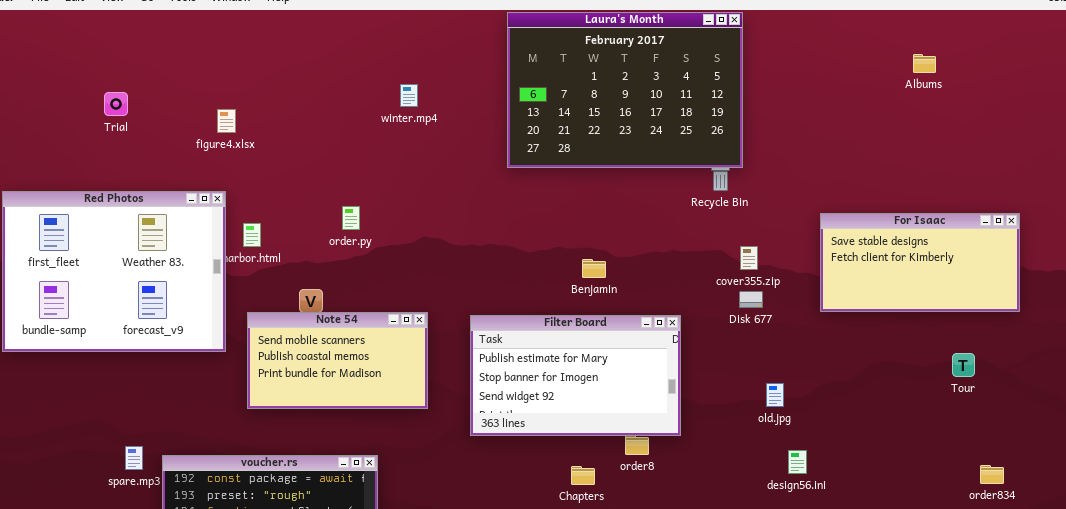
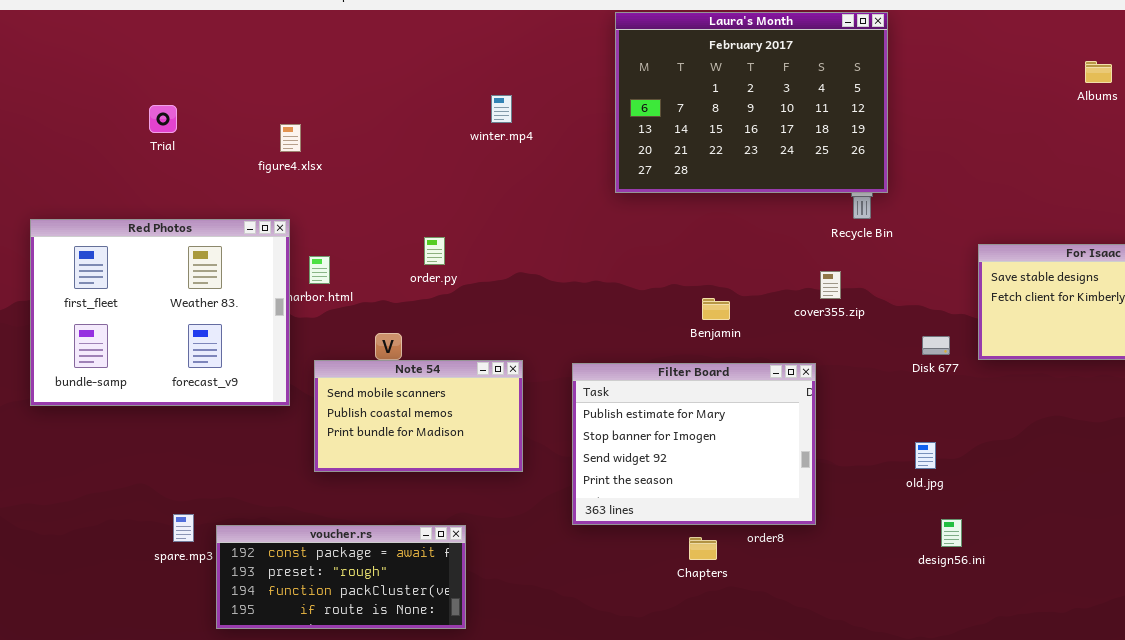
cover355.zip: [740,246,758,270] -> [820,271,841,299], moved
Disk 677: [739,291,763,308] -> [922,336,950,355], moved
Filter Board: [470,315,681,436] -> [572,363,816,525], resized

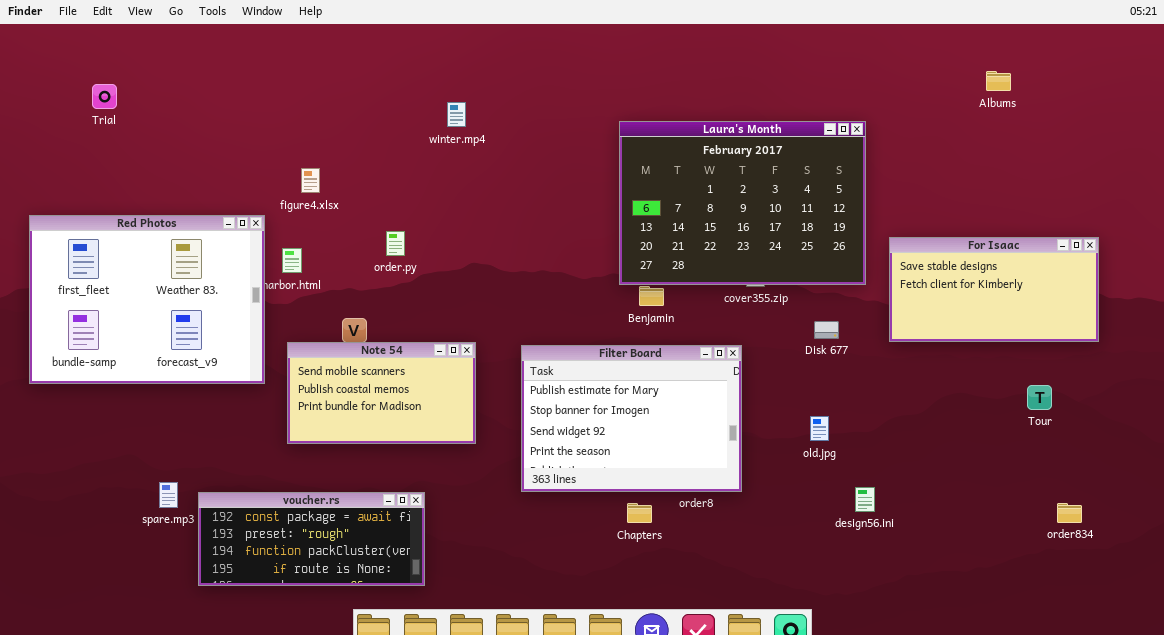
Laura's Month: [615,12,888,193] -> [619,121,866,285], moved
Trial: [149,105,177,133] -> [92,84,117,109], moved
figure4.xlsx: [280,124,301,152] -> [301,168,320,193], moved
Disk 677: [922,336,950,355] -> [814,321,839,339], moved
old.jpg: [915,442,936,469] -> [810,416,829,441], moved

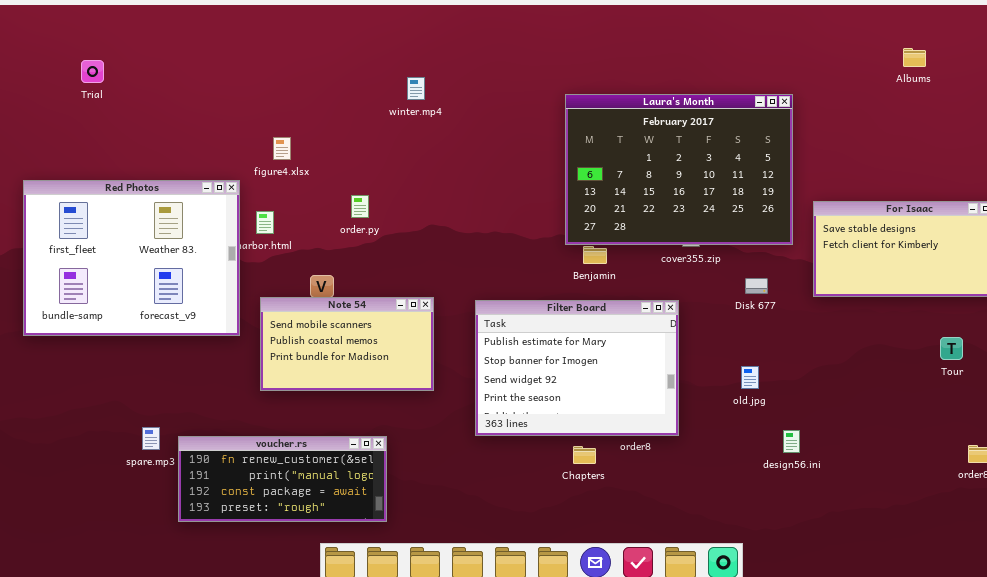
voucher.rs: [198,492,425,586] -> [178,436,387,522], scrolled up 2 rows

